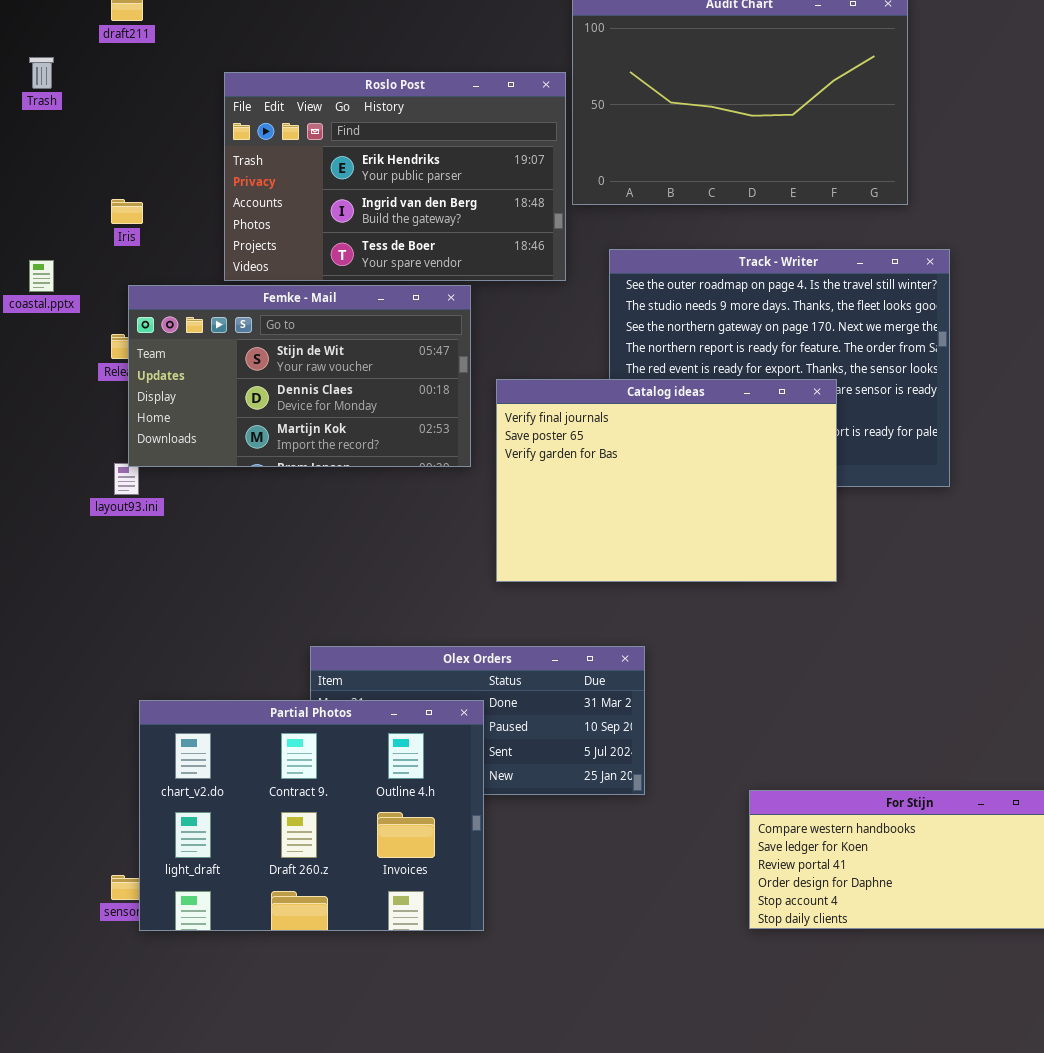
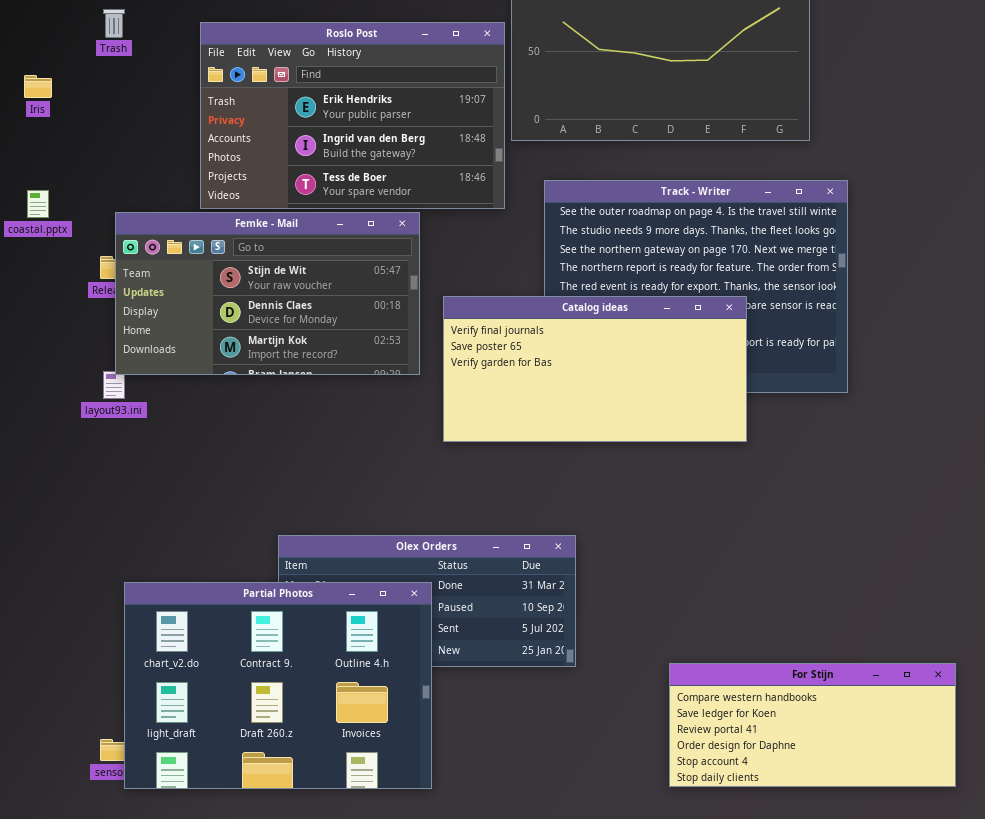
Trash: [29,57,54,89] -> [103,9,125,38], moved
Iris: [111,199,143,224] -> [24,75,52,98], moved
Catalog ideas: [496,379,837,582] -> [443,296,747,442], resized

